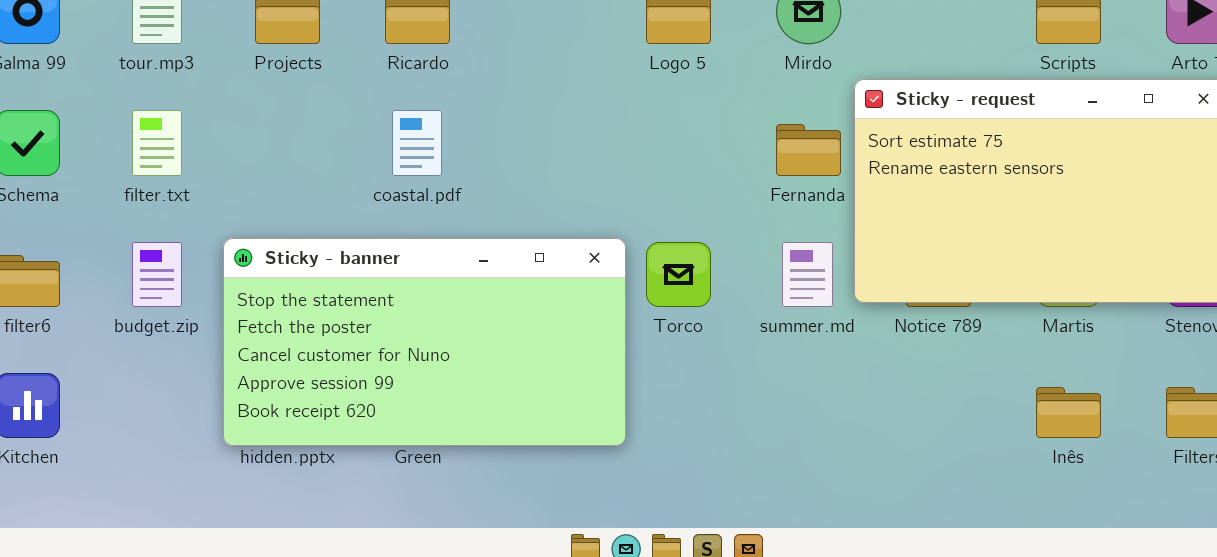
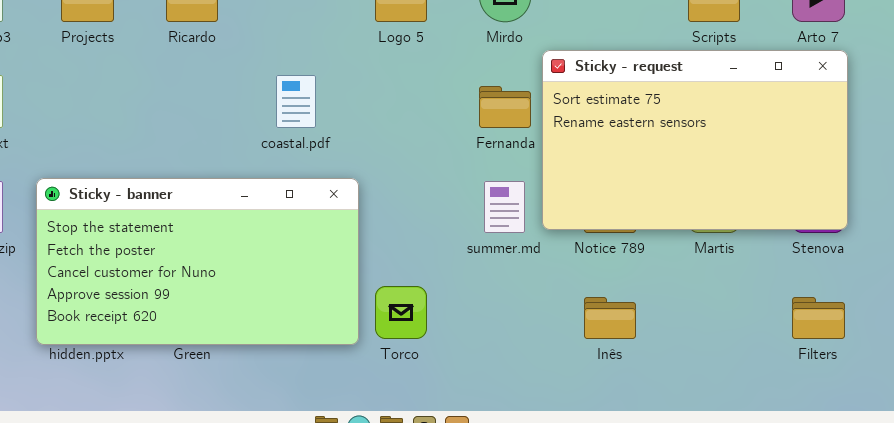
coastal.pdf: [392,110,442,176] -> [276,75,316,128], moved
Torco: [646,242,711,307] -> [375,286,427,339], moved
Inês: [1036,387,1101,438] -> [584,297,636,339], moved

